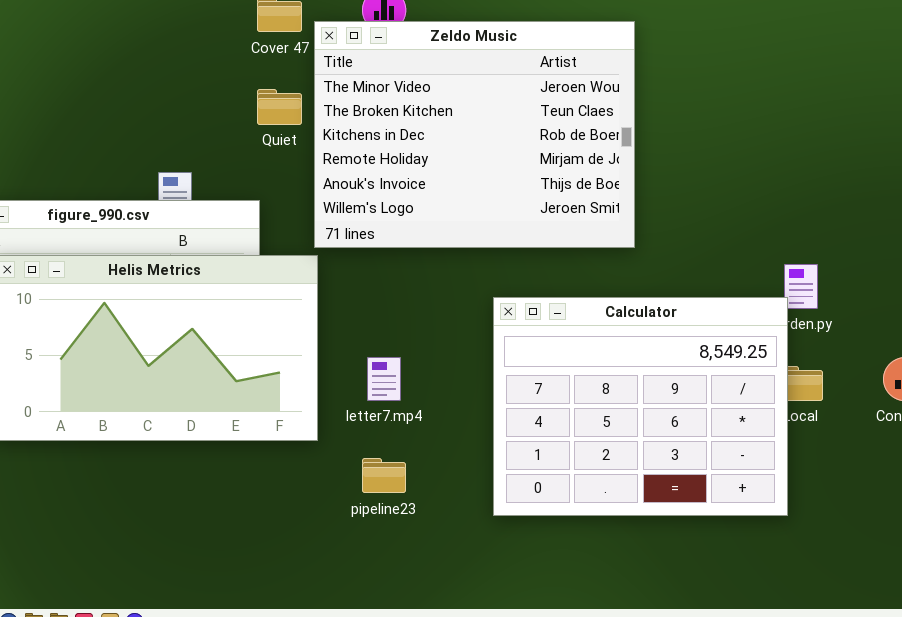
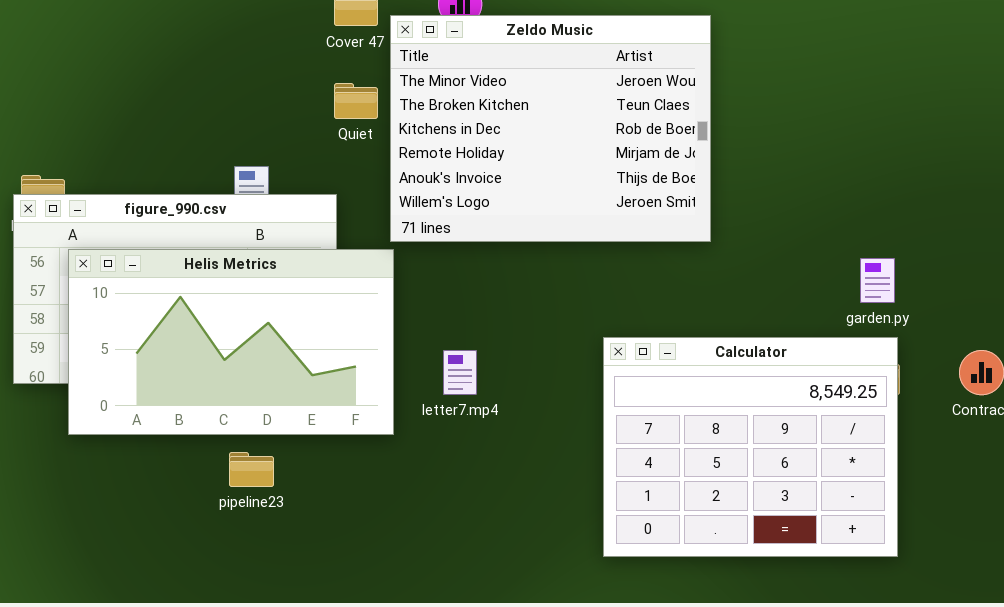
Calculator: [493,297,788,516] -> [603,337,898,557], moved
pipeline23: [362,458,406,493] -> [229,452,274,487], moved

